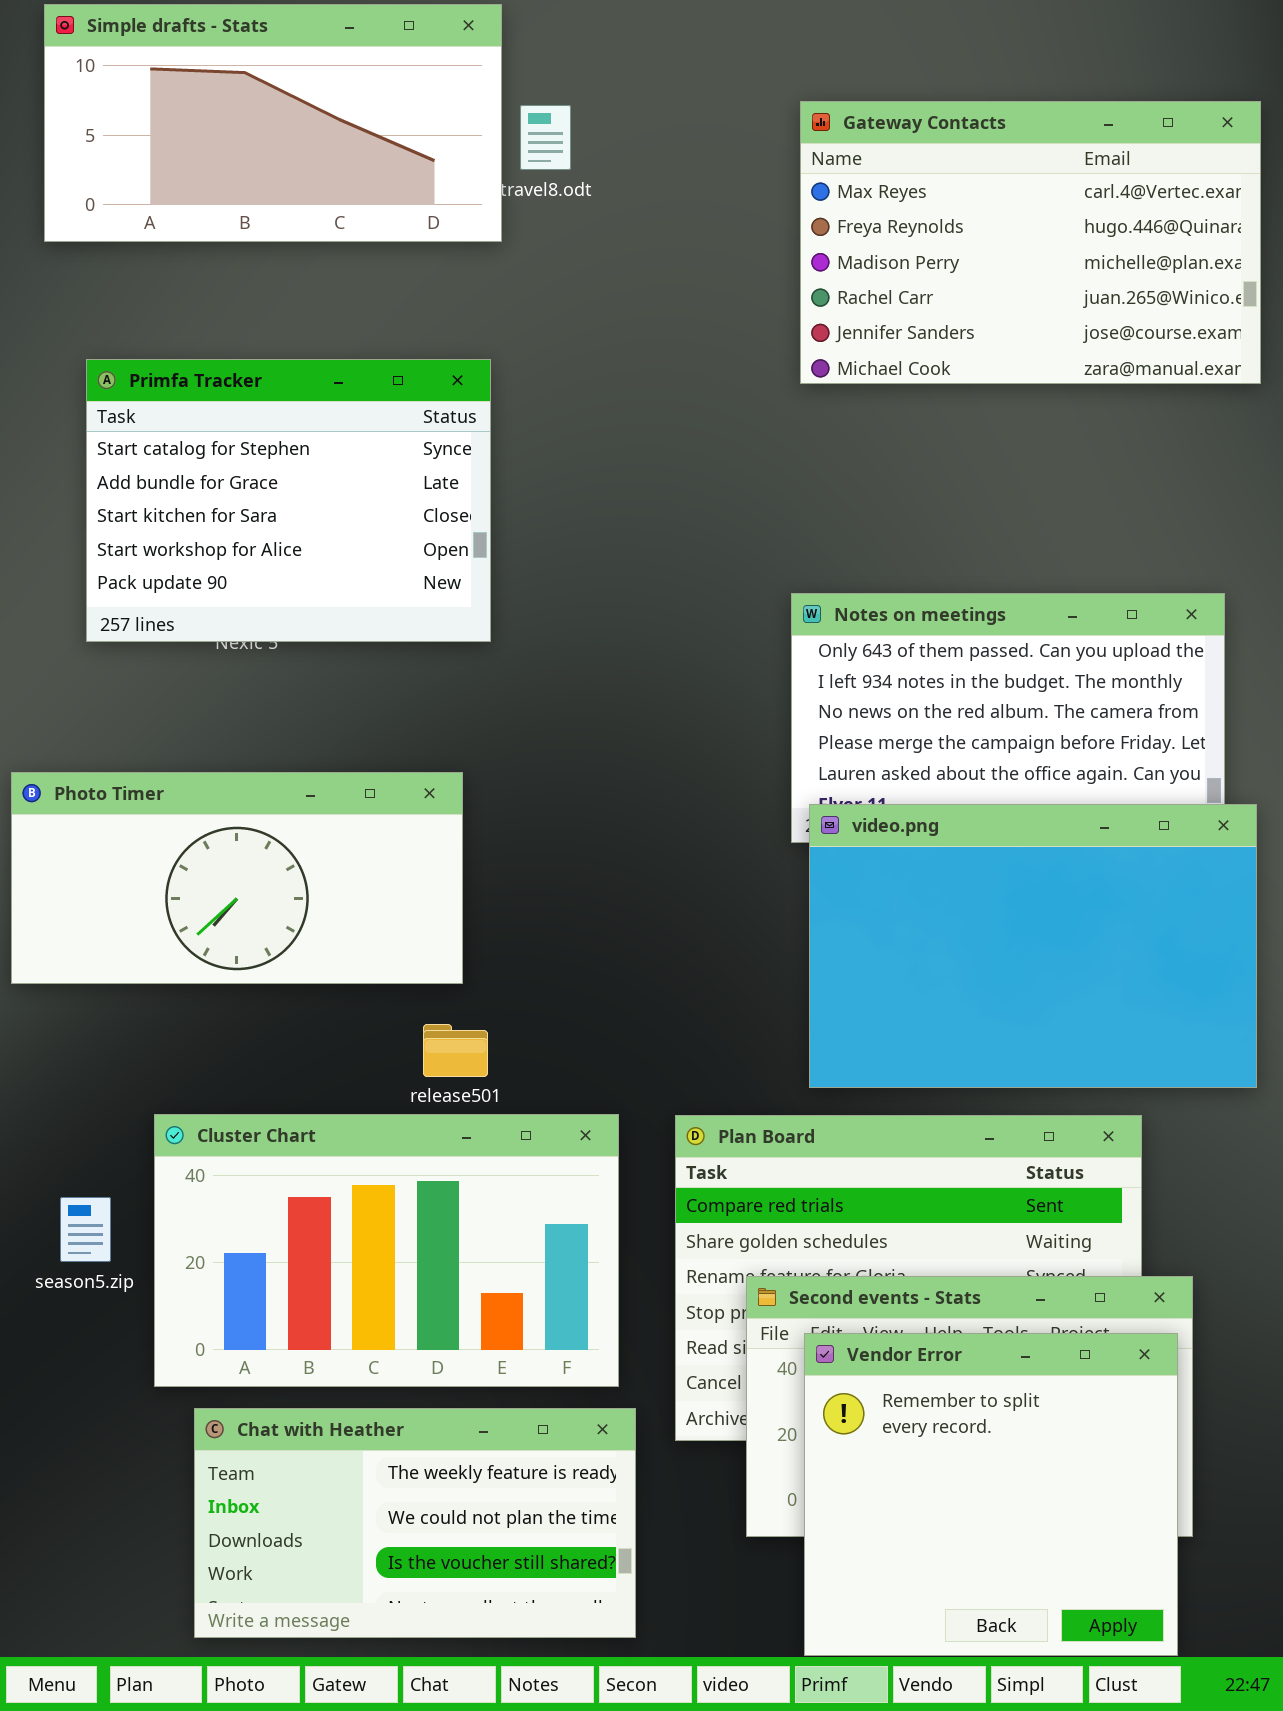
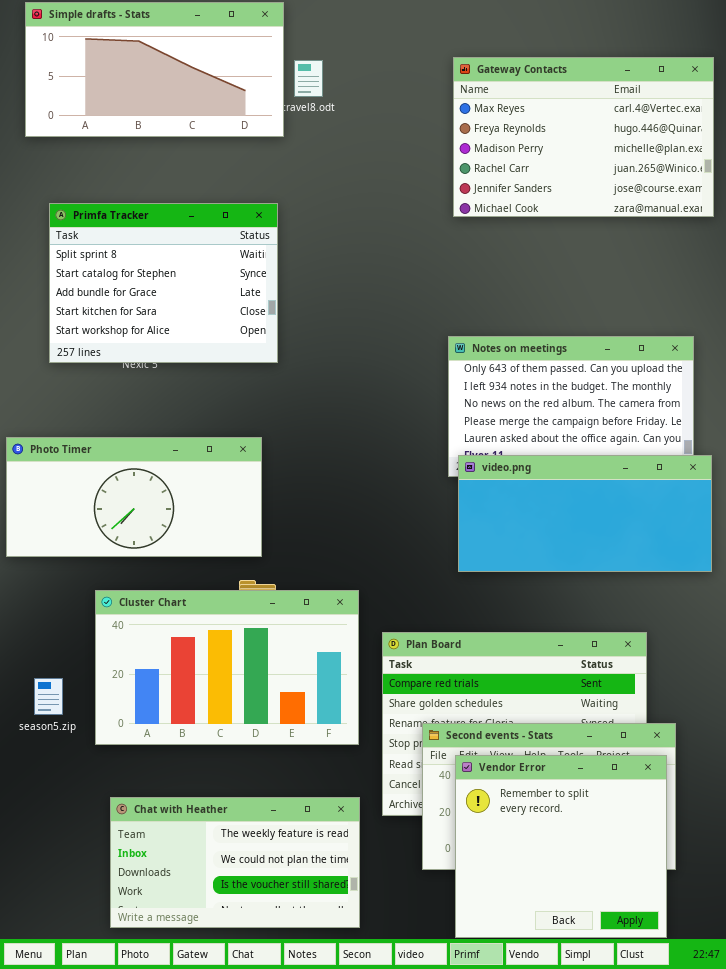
Primfa Tracker: [86,359,491,642] -> [49,203,278,363], scrolled up 1 row
video.png: [809,804,1257,1088] -> [458,455,712,572], resized
Cluster Chart: [154,1114,619,1387] -> [95,590,359,745], moved

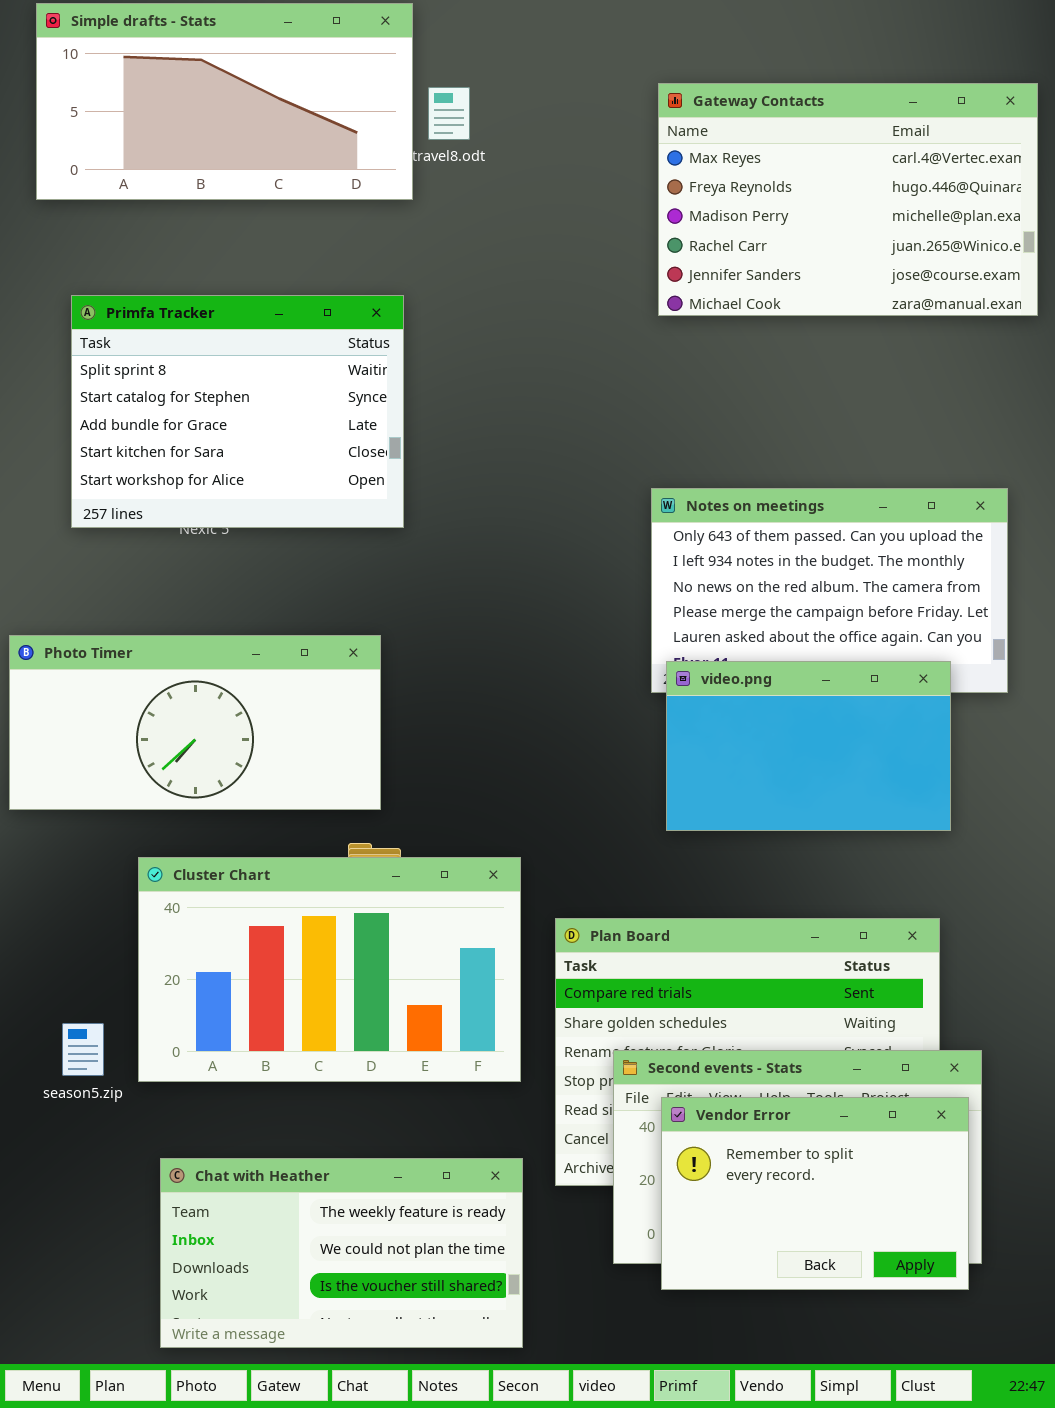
video.png: [458,455,712,572] -> [666,661,951,831], resized
season5.zip: [34,678,63,715] -> [62,1023,104,1076], moved
Vendor Error: [455,755,667,938] -> [661,1097,969,1290], resized

